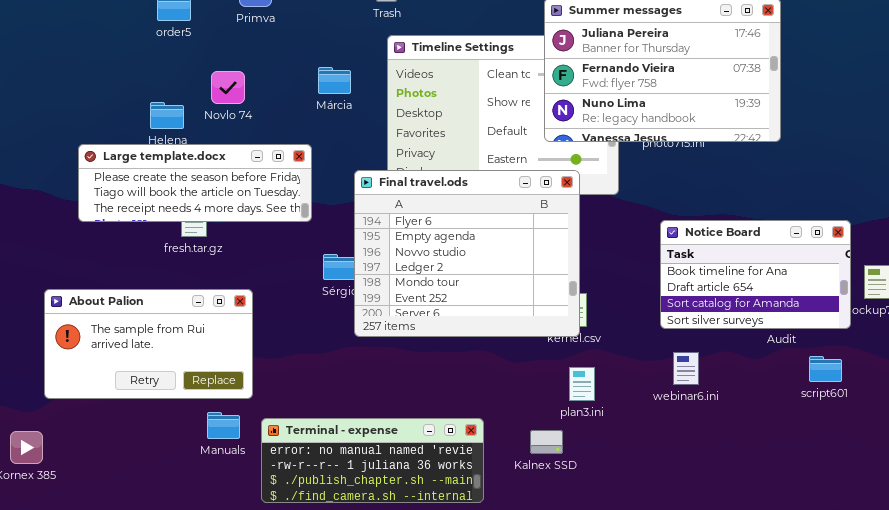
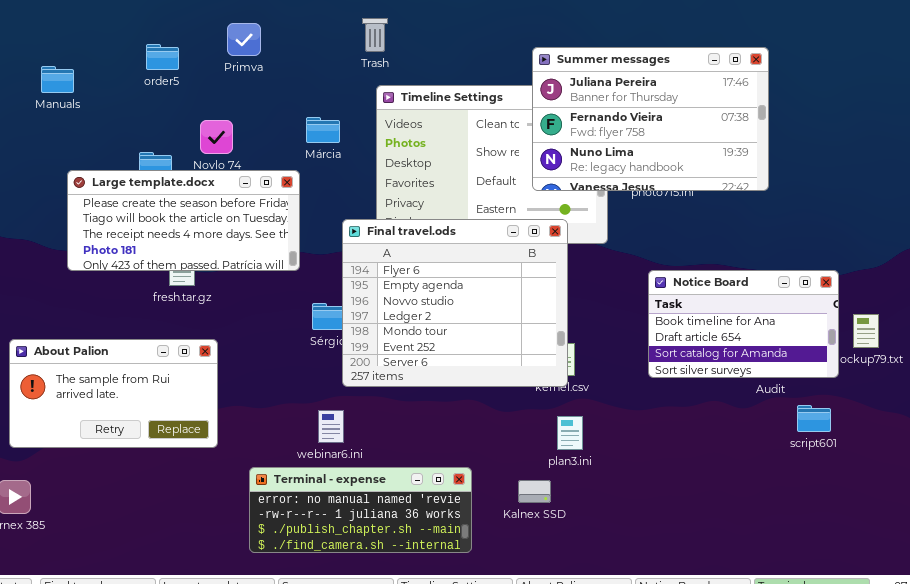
Large template.docx: [78,144,312,222] -> [67,170,300,271], resized
About Palion: [44,289,253,399] -> [9,339,218,448], moved
webinar6.ini: [673,352,699,385] -> [318,410,344,443], moved
Manuals: [207,412,240,439] -> [41,66,74,93], moved

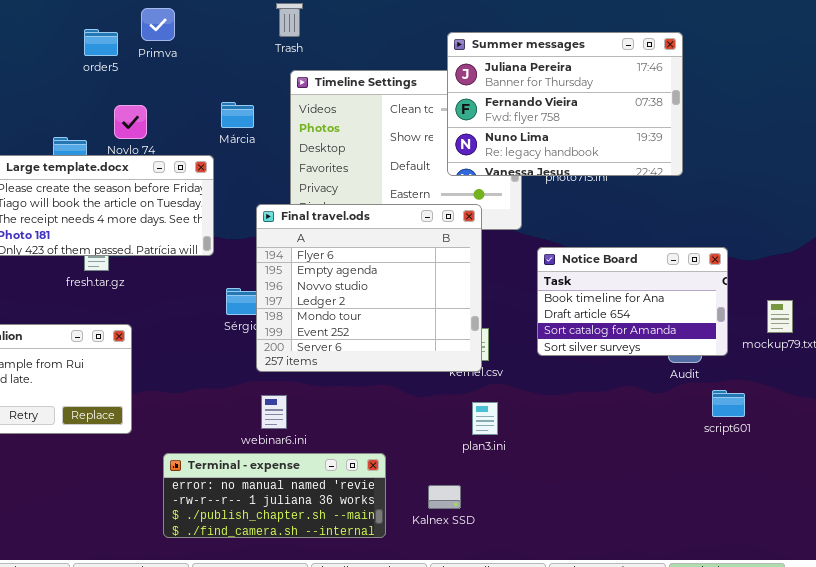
order5: [146,44,179,70] -> [84,29,118,56], moved
Notice Board: [648,270,839,378] -> [537,247,728,356], moved
webinar6.ini: [318,410,344,443] -> [261,395,287,429], moved
Kalnex SSD: [518,480,551,503] -> [428,485,461,509], moved

